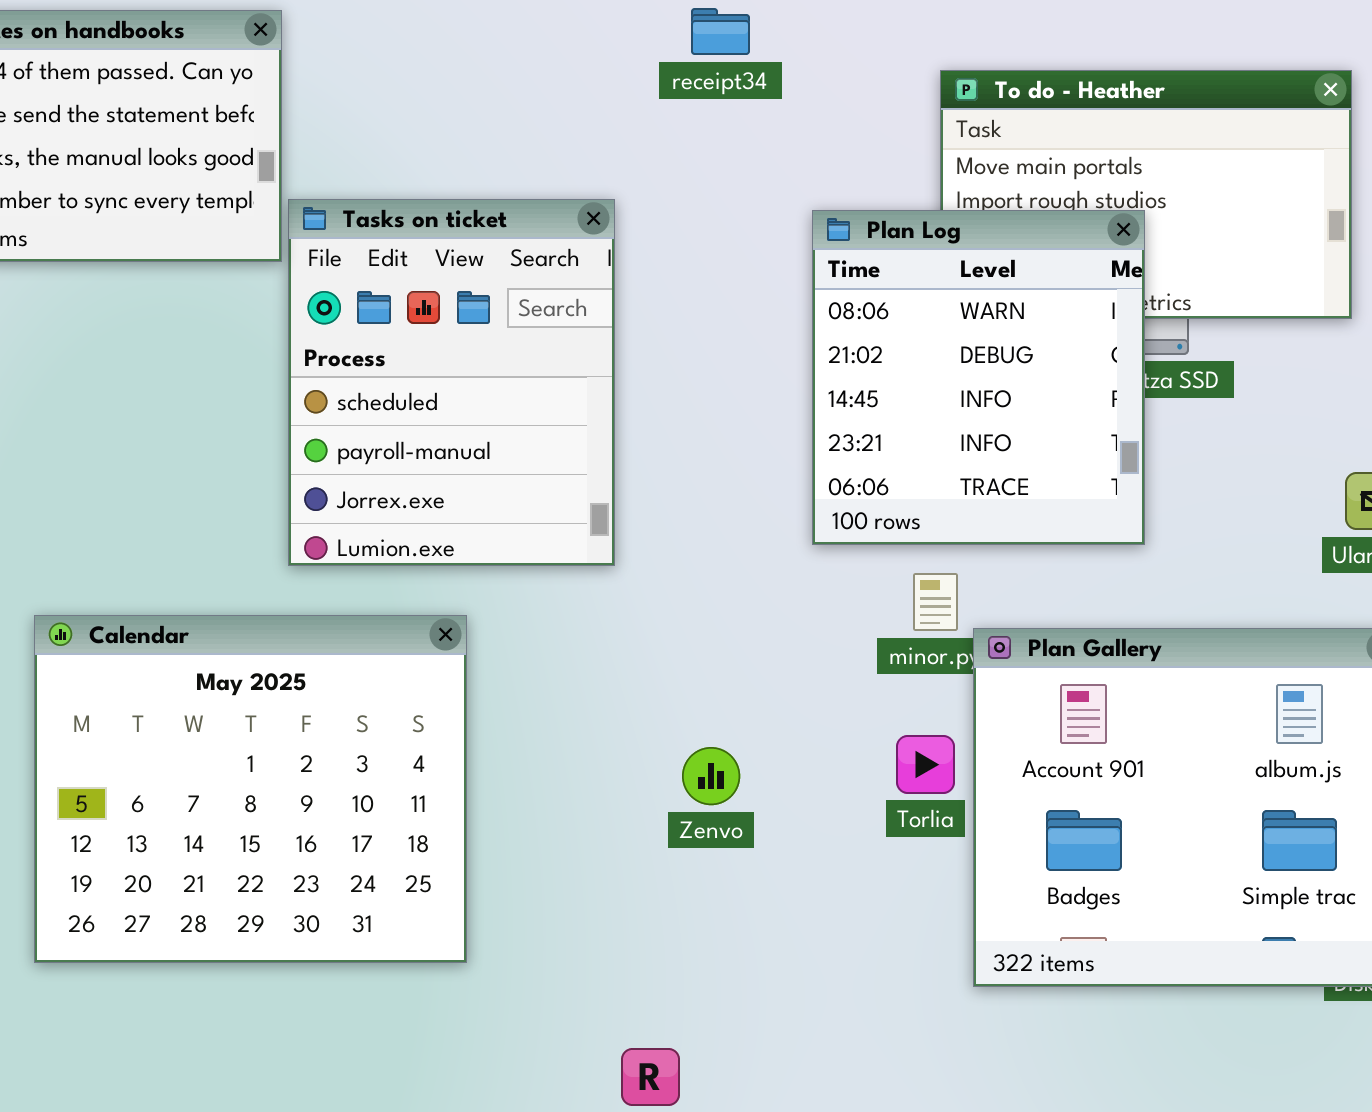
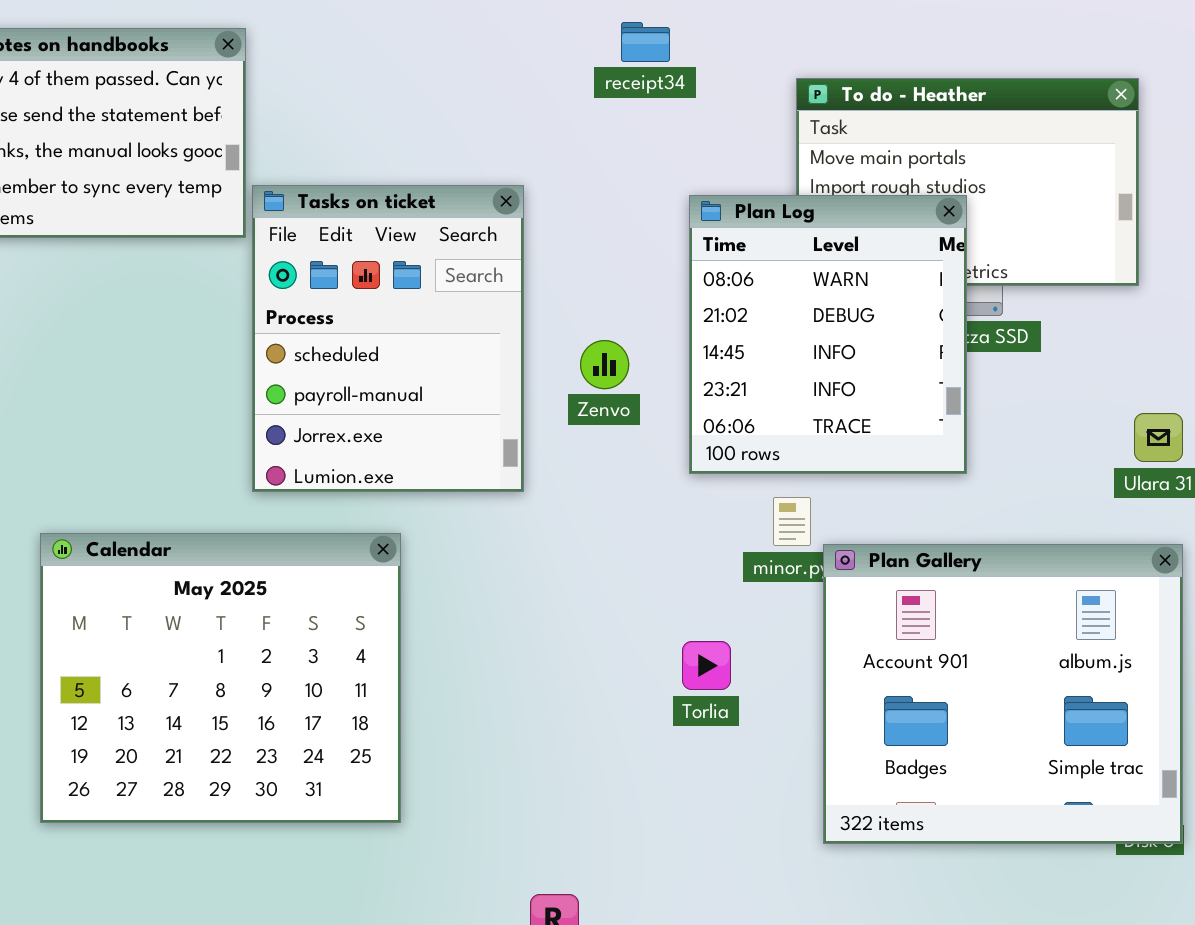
receipt34: [691,8,750,55] -> [621,22,670,62], moved
Torlia: [896,735,955,794] -> [682,641,731,690], moved
Zenvo: [682,747,740,805] -> [580,340,629,389], moved

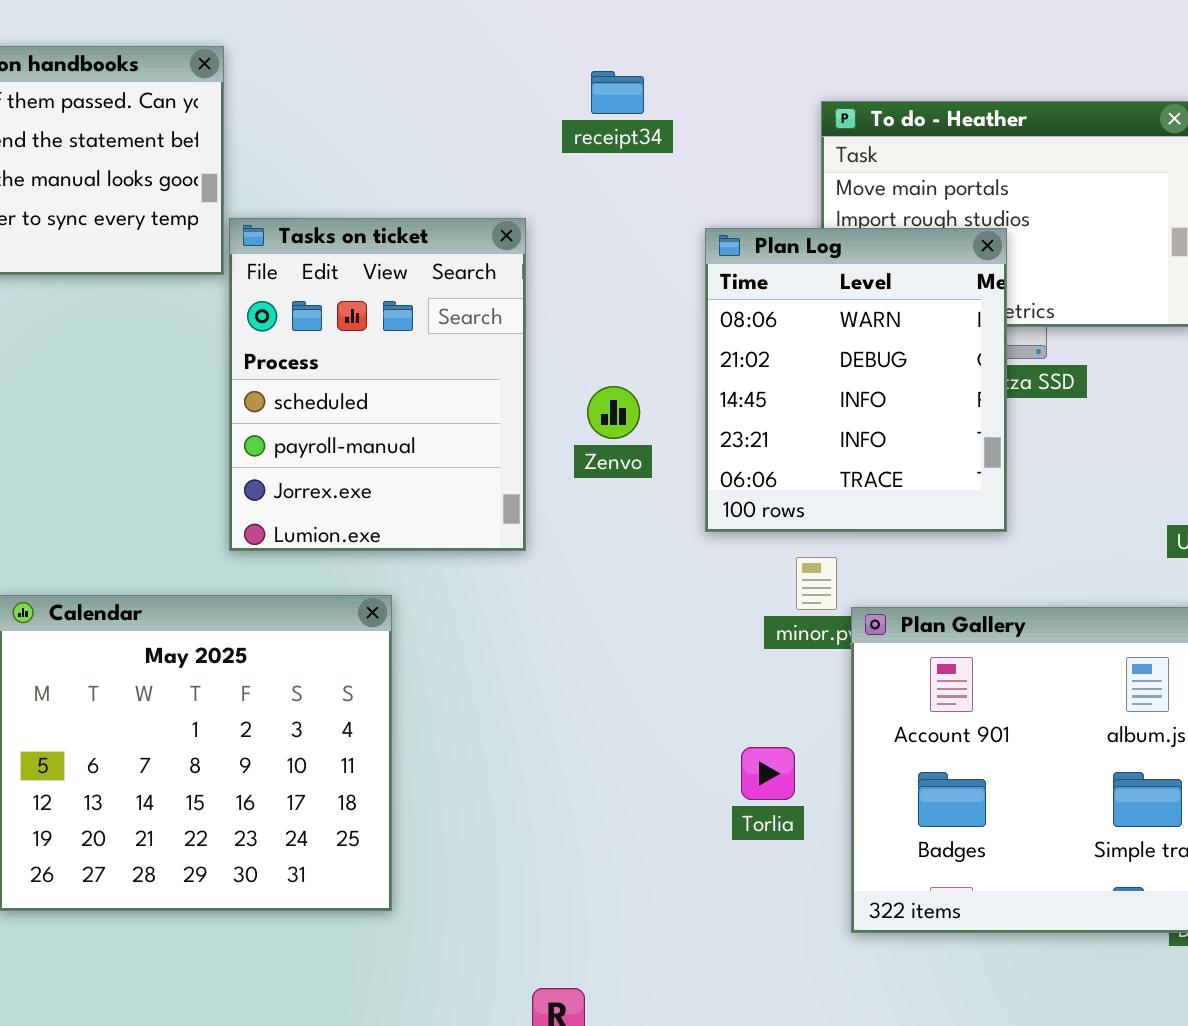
receipt34: [621,22,670,62] -> [591,71,644,114], moved
Torlia: [682,641,731,690] -> [741,747,795,800], moved

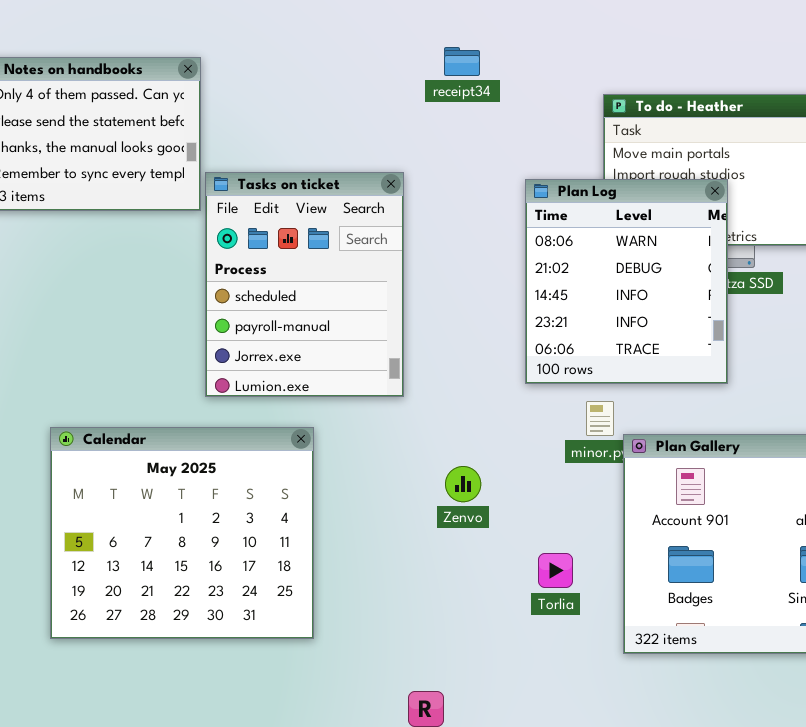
receipt34: [591,71,644,114] -> [444,47,480,76], moved
Zenvo: [587,386,640,439] -> [445,466,481,502], moved
Torlia: [741,747,795,800] -> [538,553,573,588], moved

